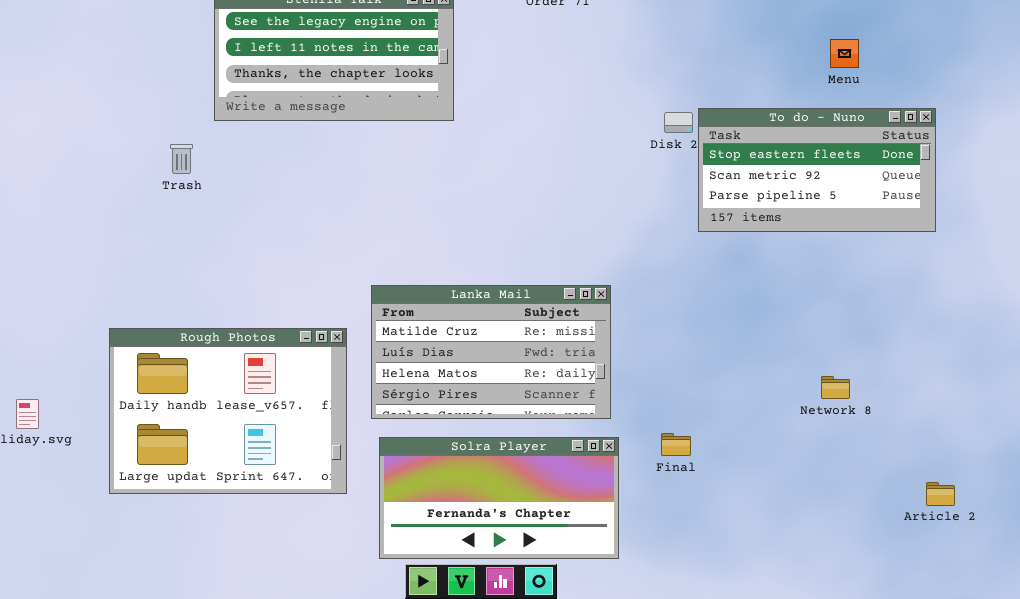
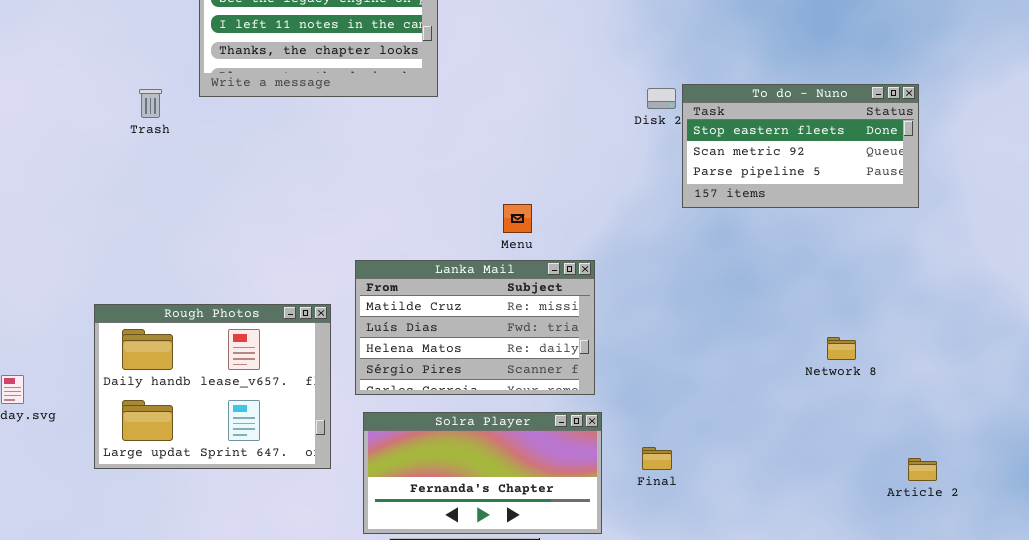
Menu: [830,39,859,68] -> [503,204,532,233], moved
Trash: [170,144,193,174] -> [139,89,162,118], moved
Network 8: [821,376,850,399] -> [827,337,856,360], moved
Final: [661,433,691,456] -> [642,447,672,470], moved

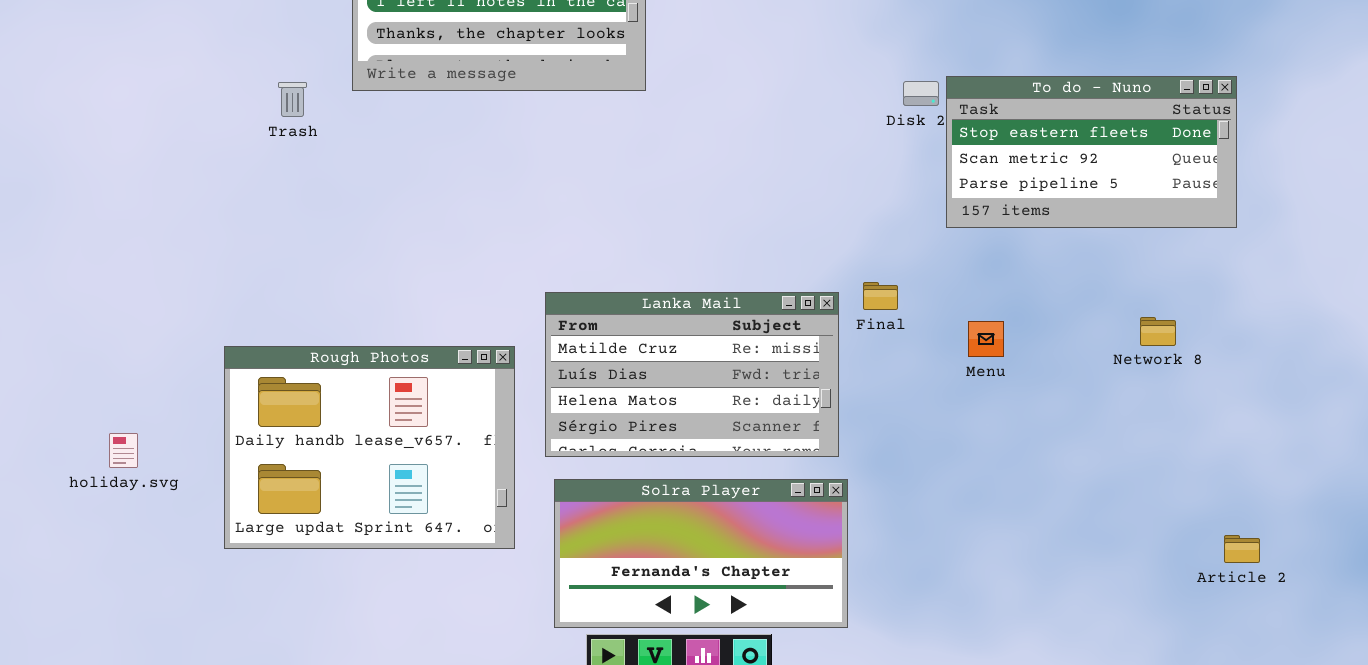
Menu: [503,204,532,233] -> [968,321,1004,357], moved
Network 8: [827,337,856,360] -> [1140,317,1176,346], moved
Final: [642,447,672,470] -> [863,282,898,310], moved

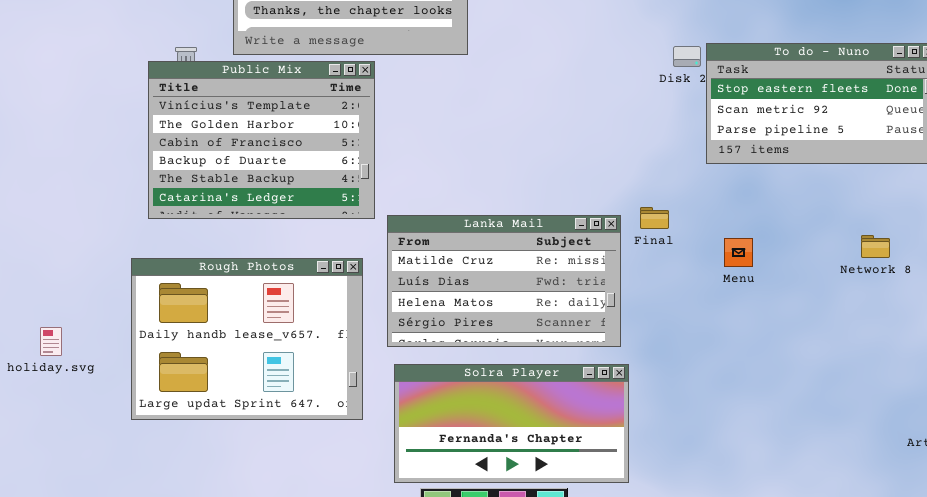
Public Mix: none -> [148,61,375,219], opened

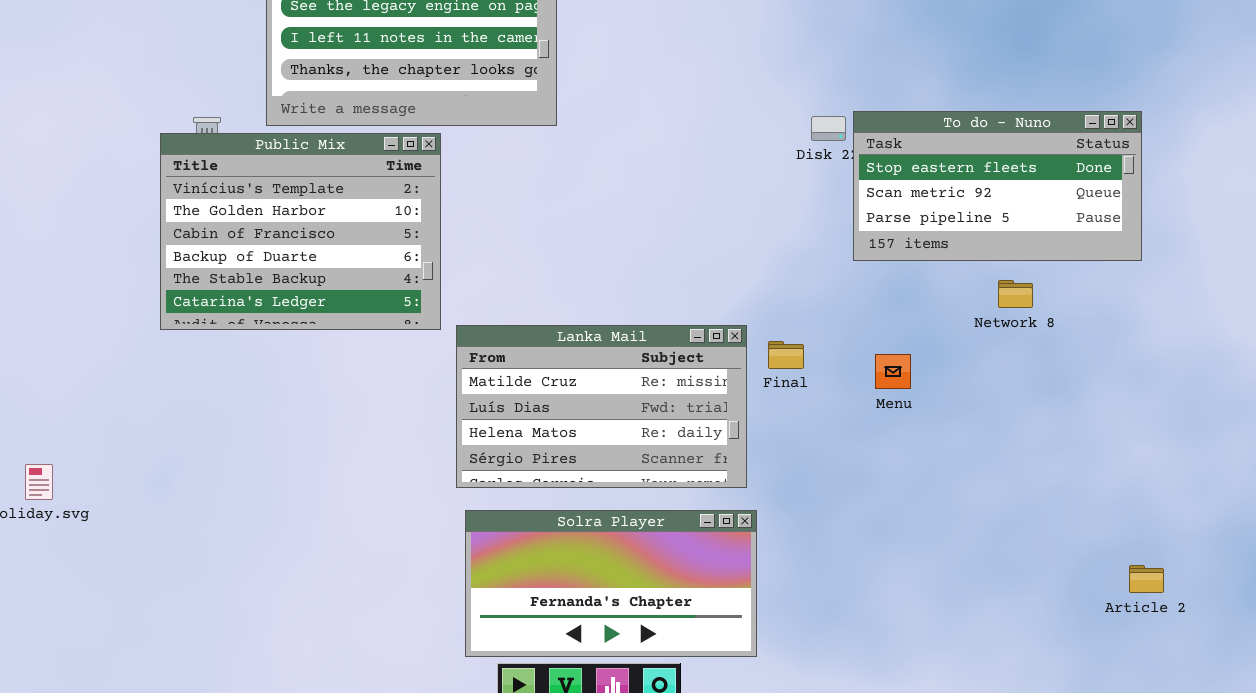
Final: [640,207,669,229] -> [768,341,804,369], moved
Network 8: [861,235,890,258] -> [998,280,1033,308], moved
Rough Photos: [131,258,363,420] -> none, closed

